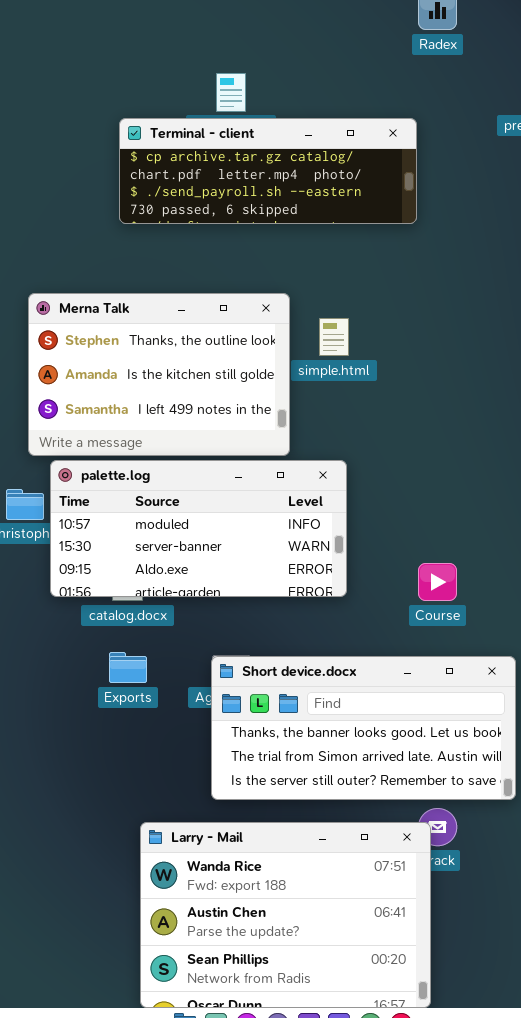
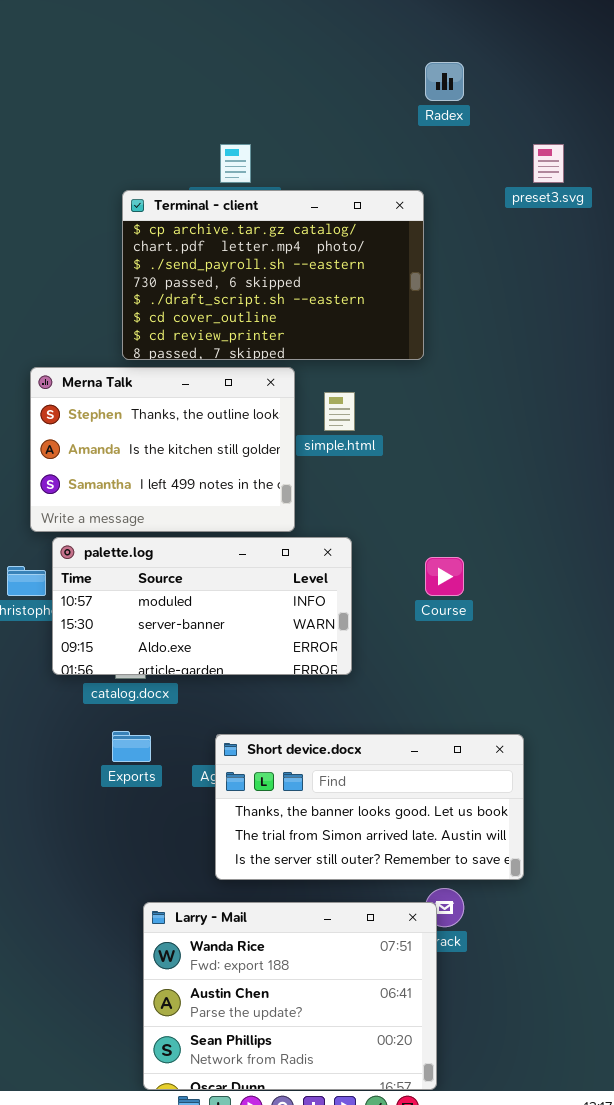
Terminal - client: [119,118,417,224] -> [122,190,424,360], resized
Course: [418,563,457,601] -> [425,557,464,596], moved

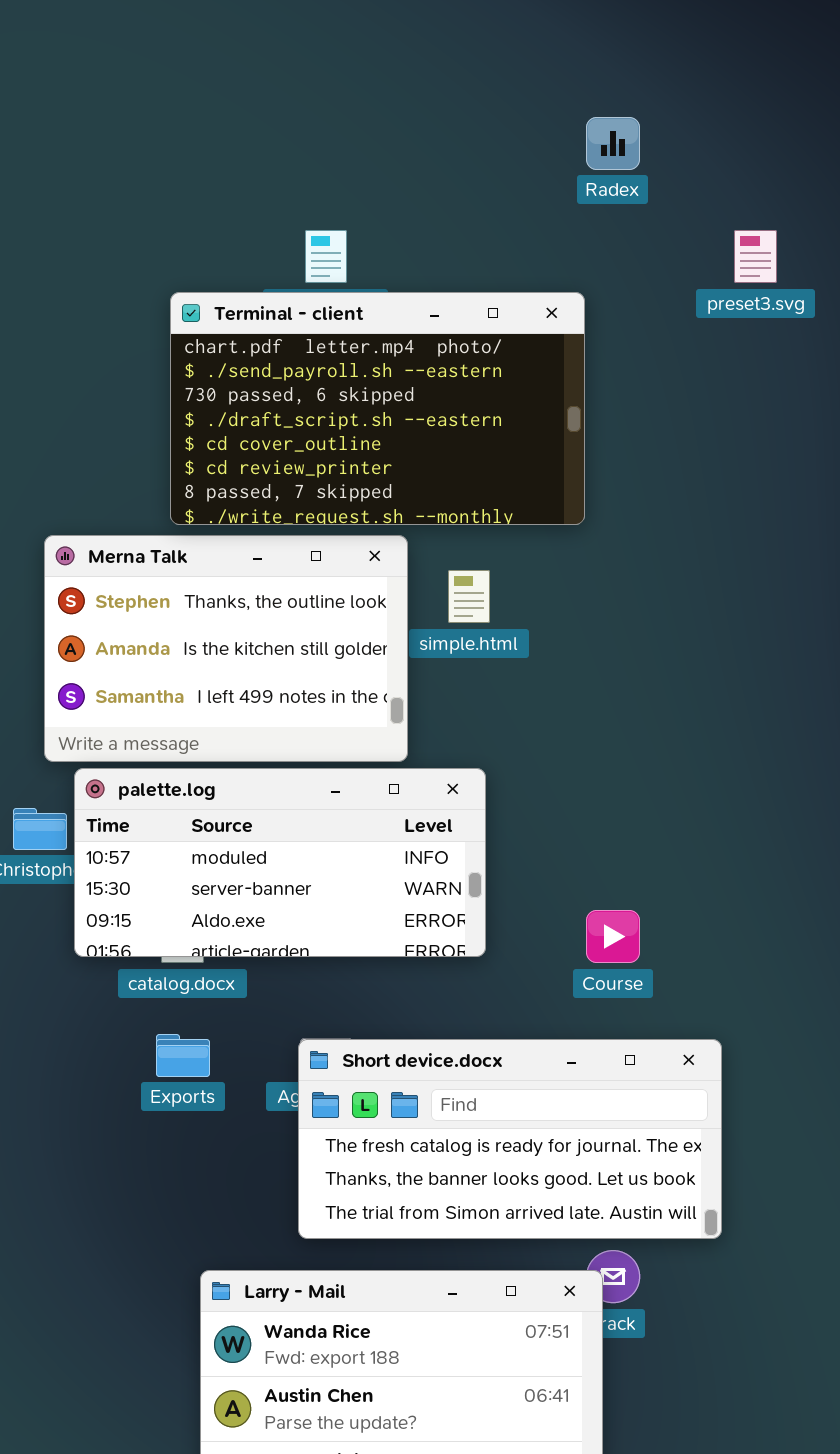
Terminal - client: [122,190,424,360] -> [170,292,585,525], scrolled down 1 row
Course: [425,557,464,596] -> [586,910,640,963], moved
Short device.docx: [215,734,524,880] -> [298,1039,722,1239], scrolled up 1 row

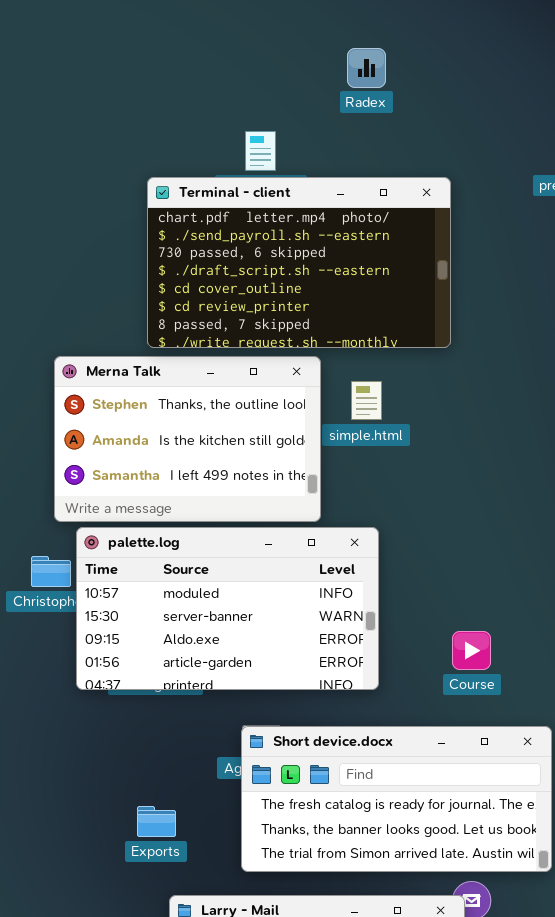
Radex: [586,117,640,170] -> [347,48,386,88], moved
palette.log: [74,768,486,957] -> [76,527,379,690], resized
Exports: [156,1034,210,1077] -> [137,806,176,837], moved

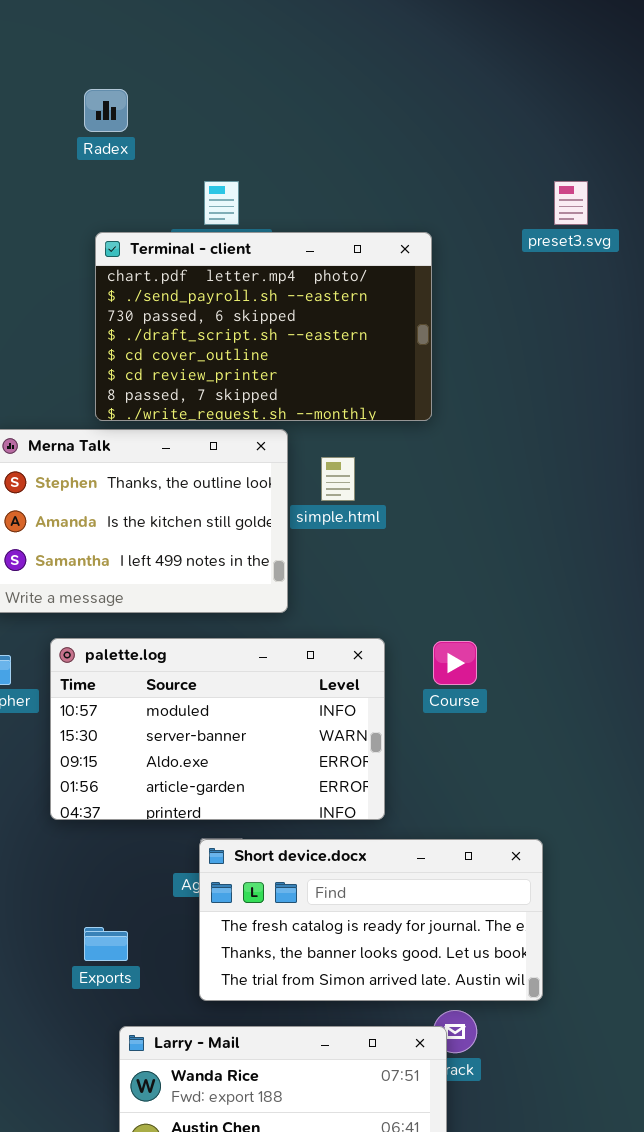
Radex: [347,48,386,88] -> [84,89,128,132], moved
palette.log: [76,527,379,690] -> [50,638,385,820], moved
Course: [452,631,491,670] -> [433,641,477,685], moved

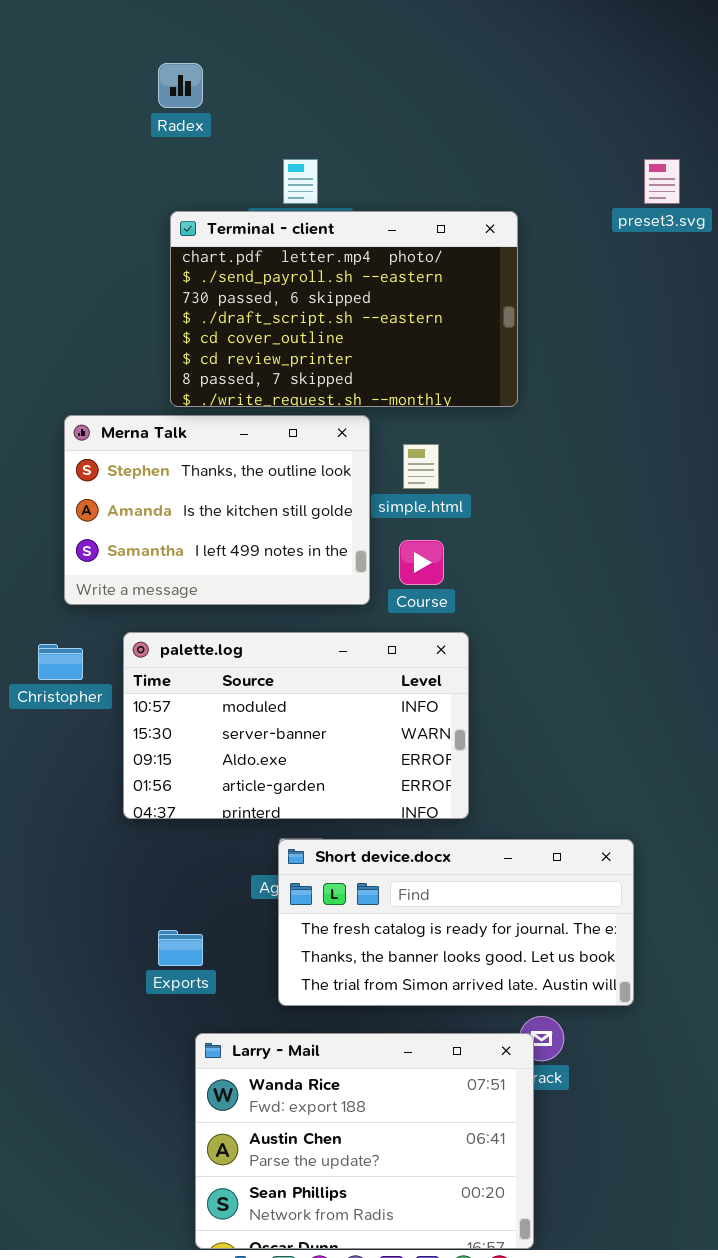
Course: [433,641,477,685] -> [399,540,444,585], moved

